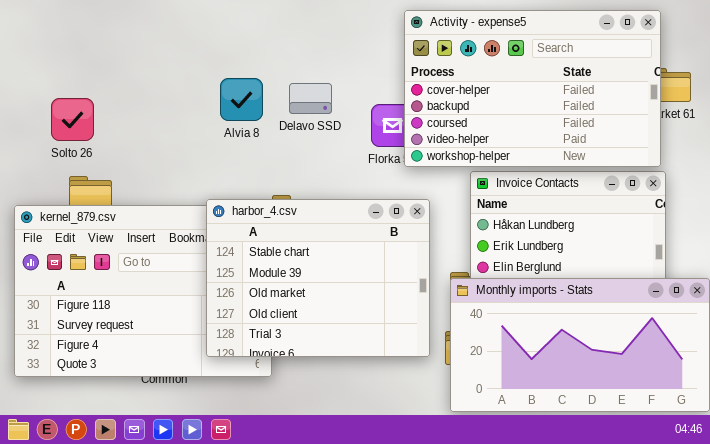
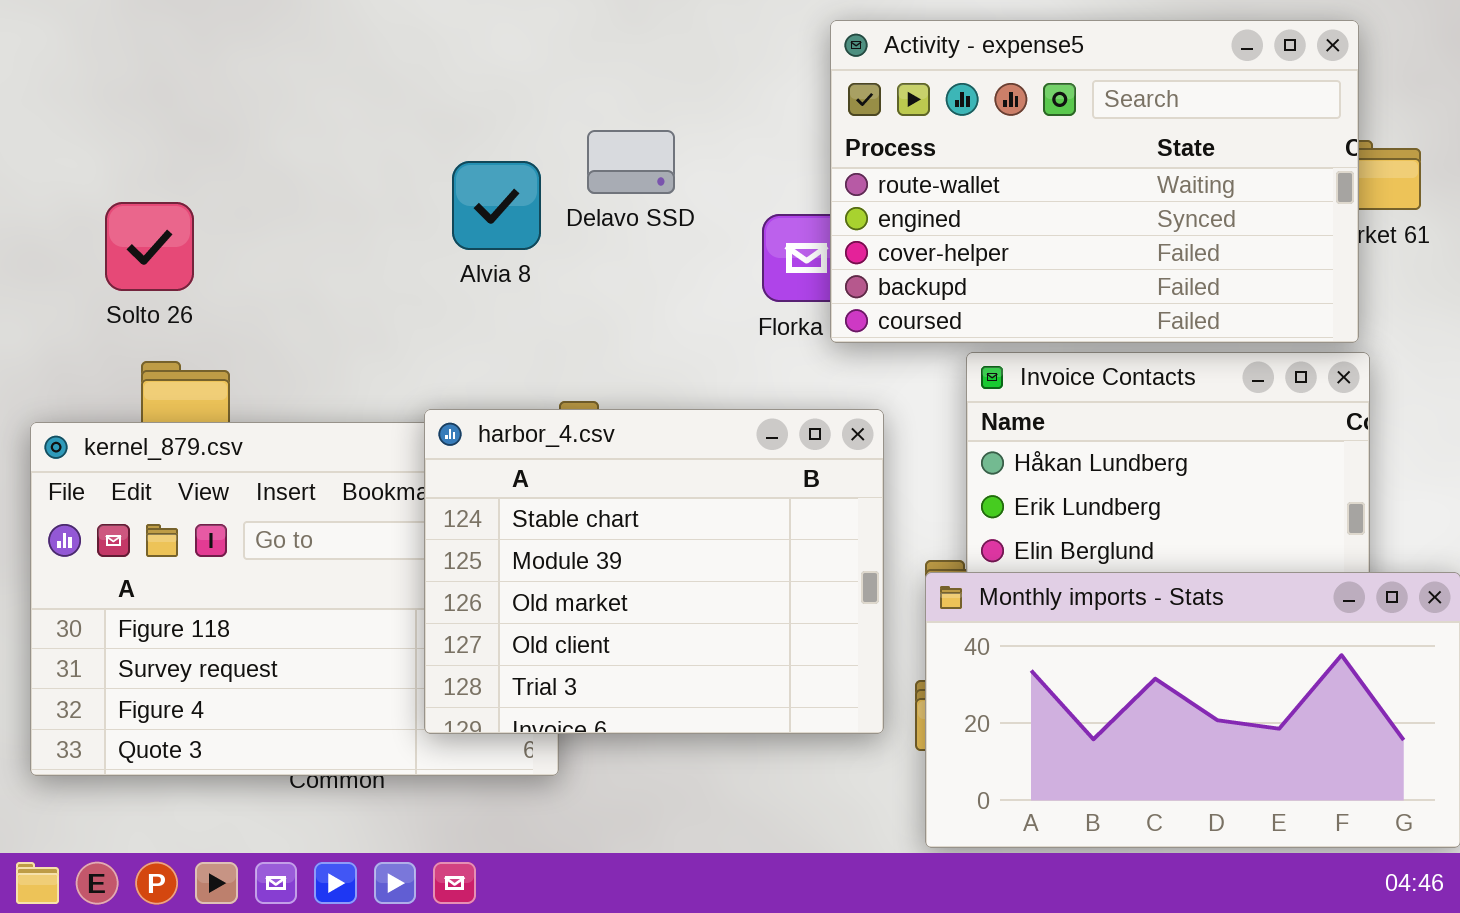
Activity - expense5: [404,10,661,167] -> [830,20,1359,343], scrolled up 2 rows
Delavo SSD: [289,83,332,114] -> [587,130,675,194], moved

